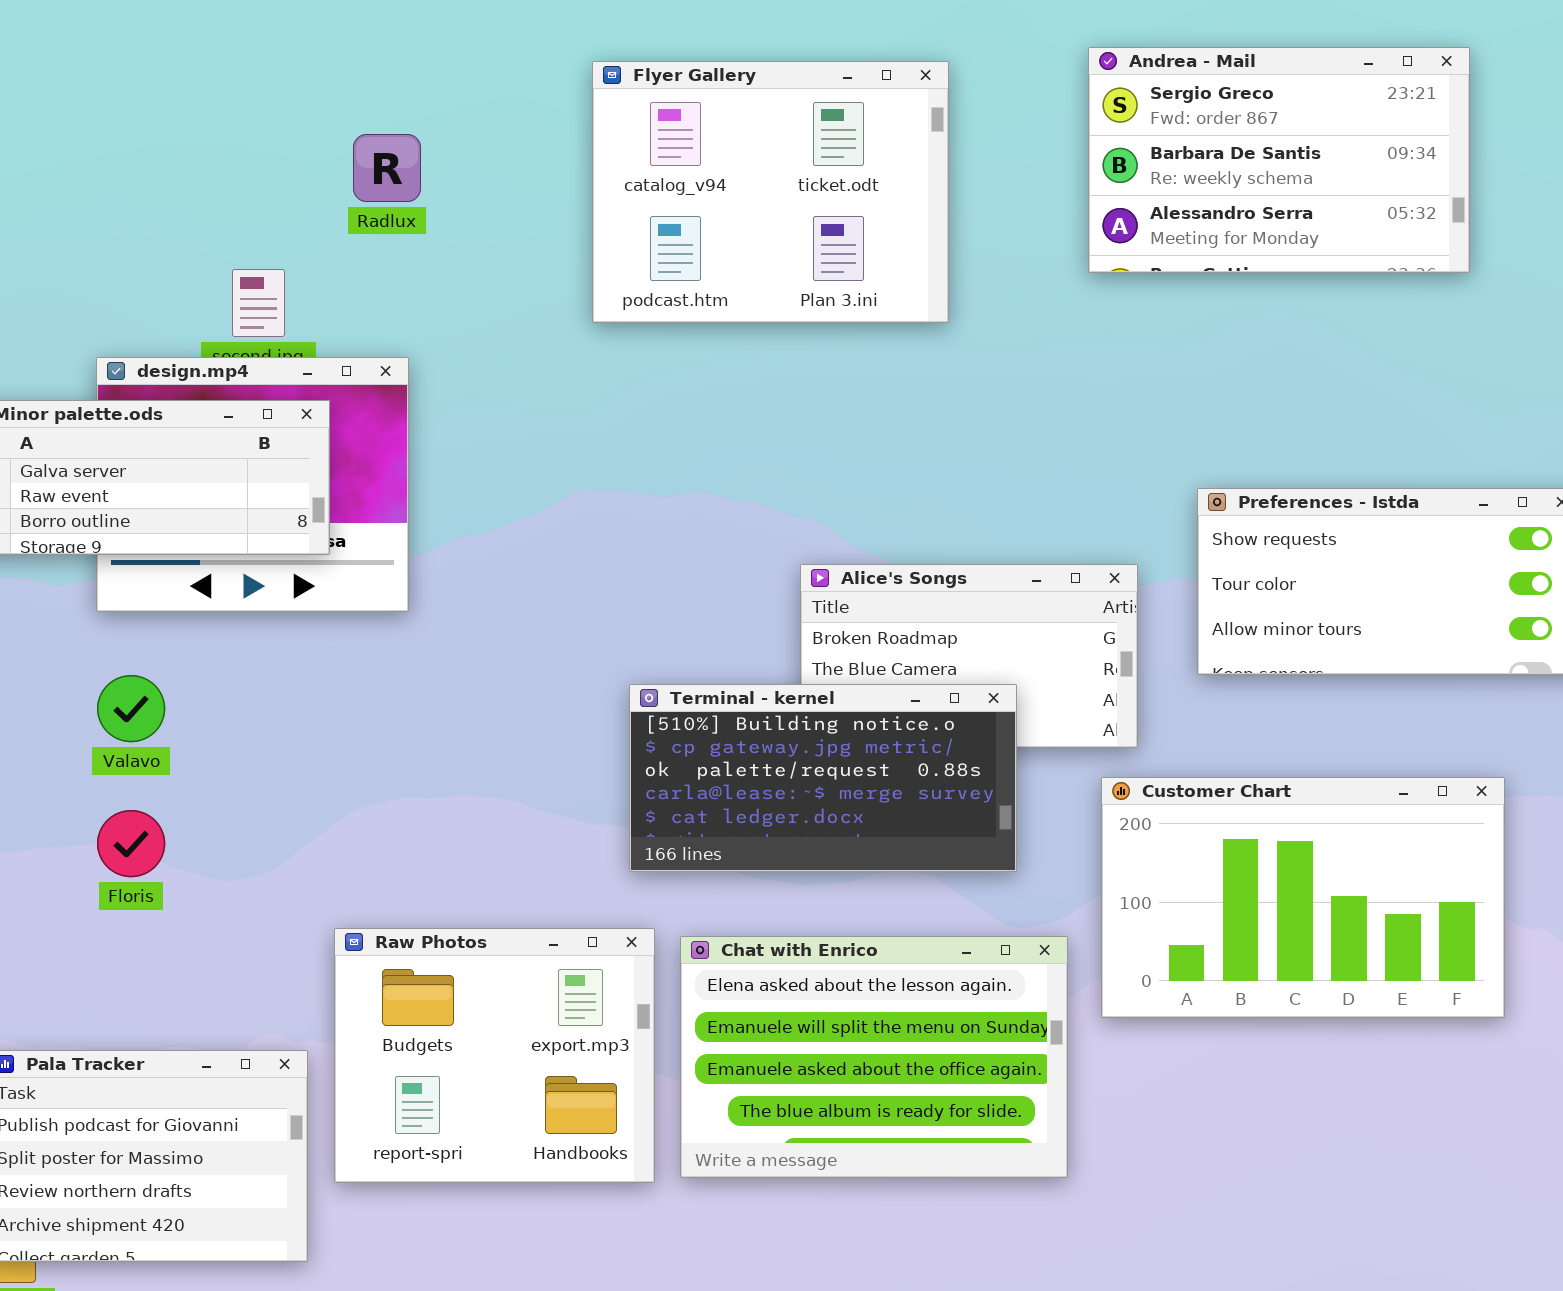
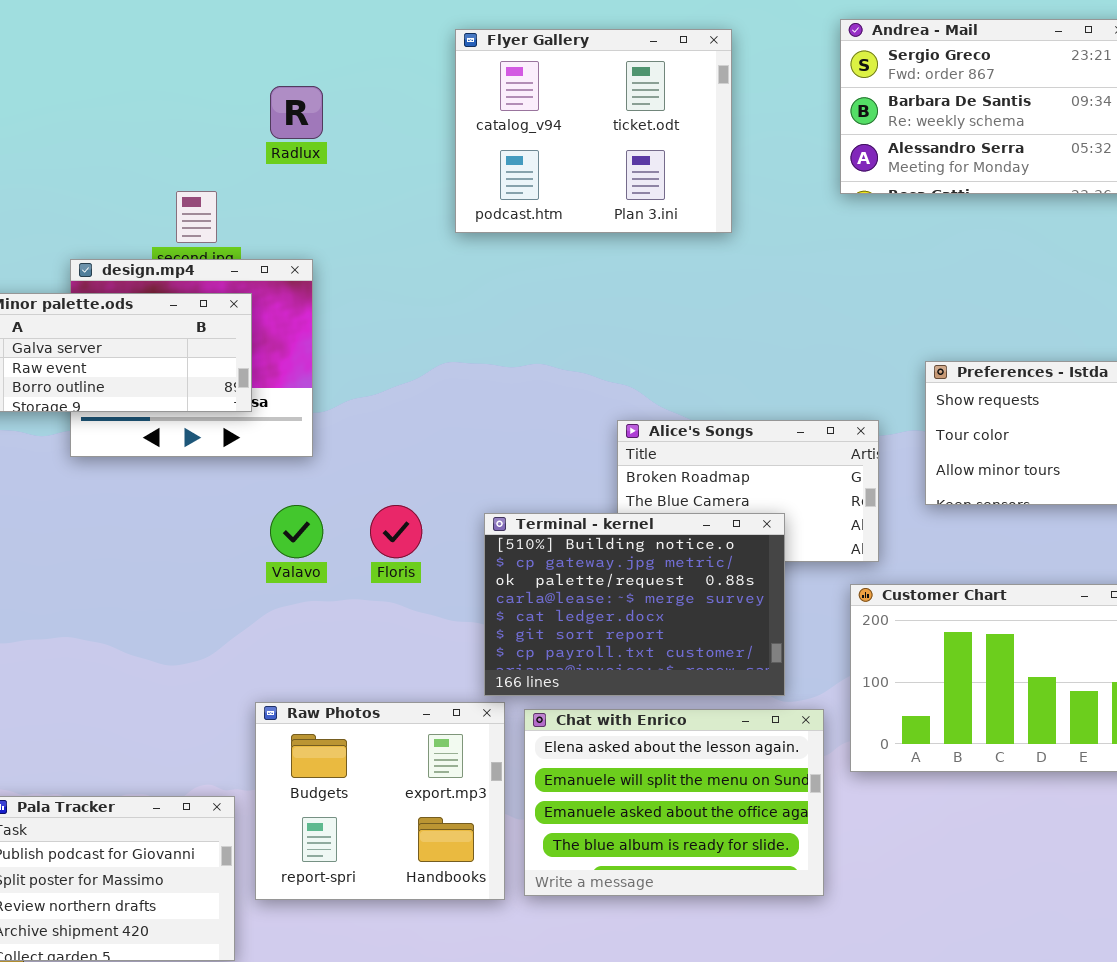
Valavo: [97,675,165,742] -> [270,505,323,558], moved
Terminal - kernel: [629,684,1017,872] -> [484,513,785,696], resized
Floris: [97,810,165,877] -> [370,505,422,558], moved

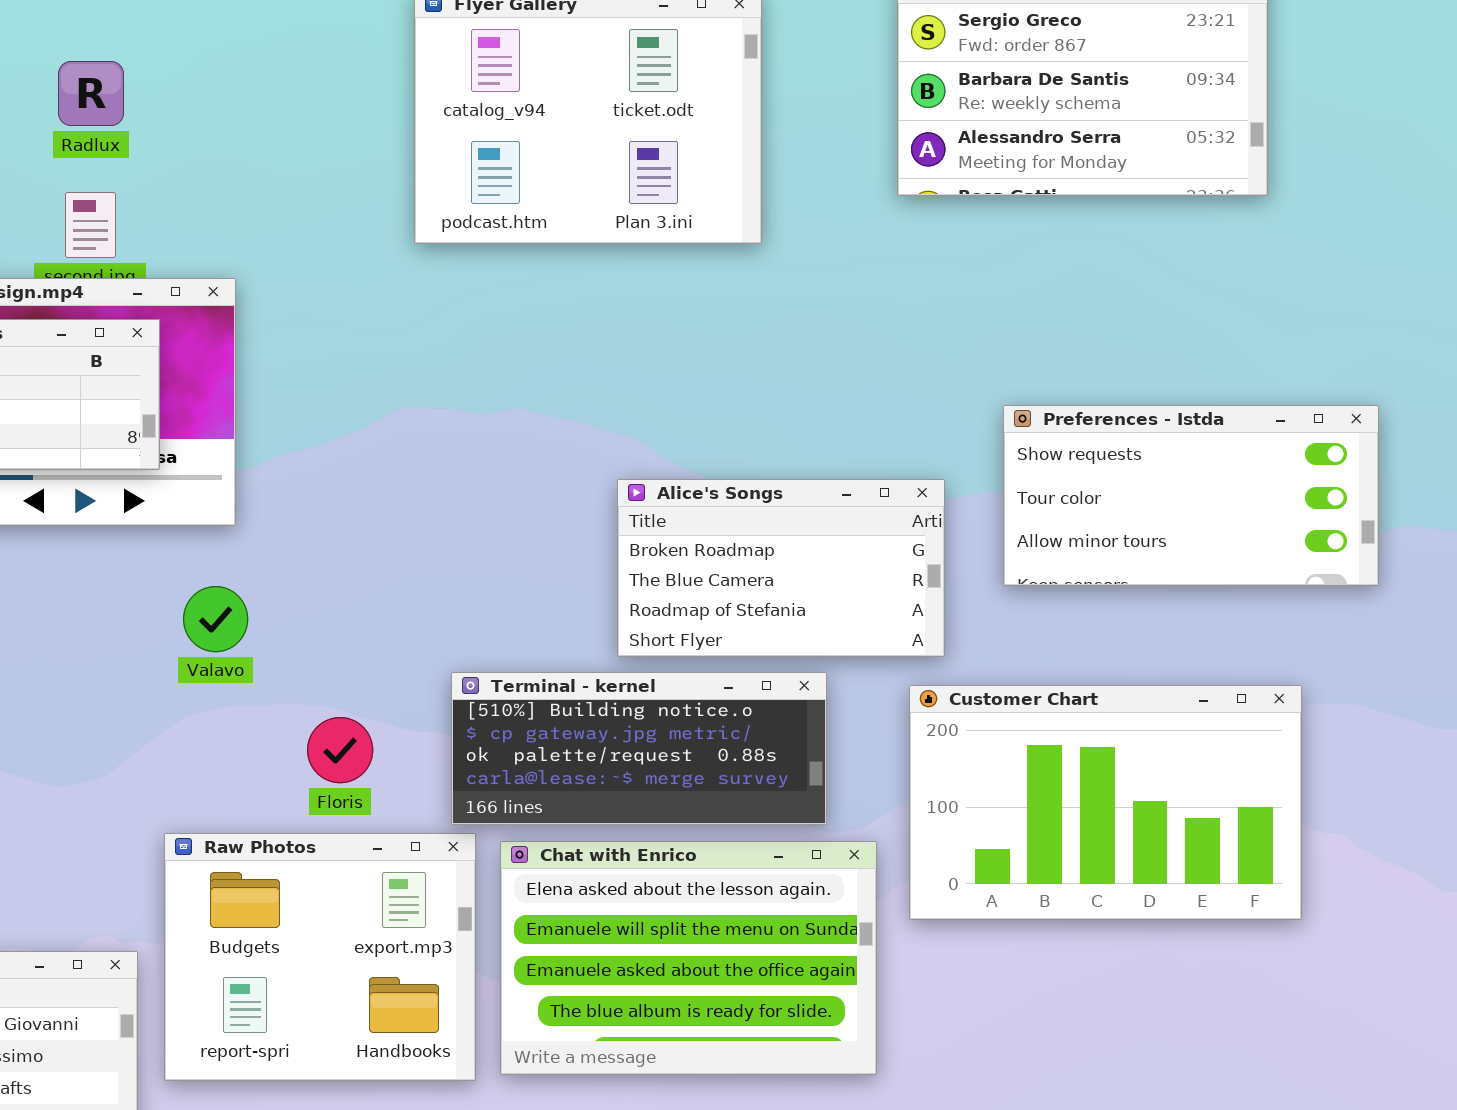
Radlux: [270,86,323,139] -> [58,61,124,126], moved
Floris: [370,505,422,558] -> [307,717,373,783], moved
Terminal - kernel: [484,513,785,696] -> [451,672,827,825], resized

